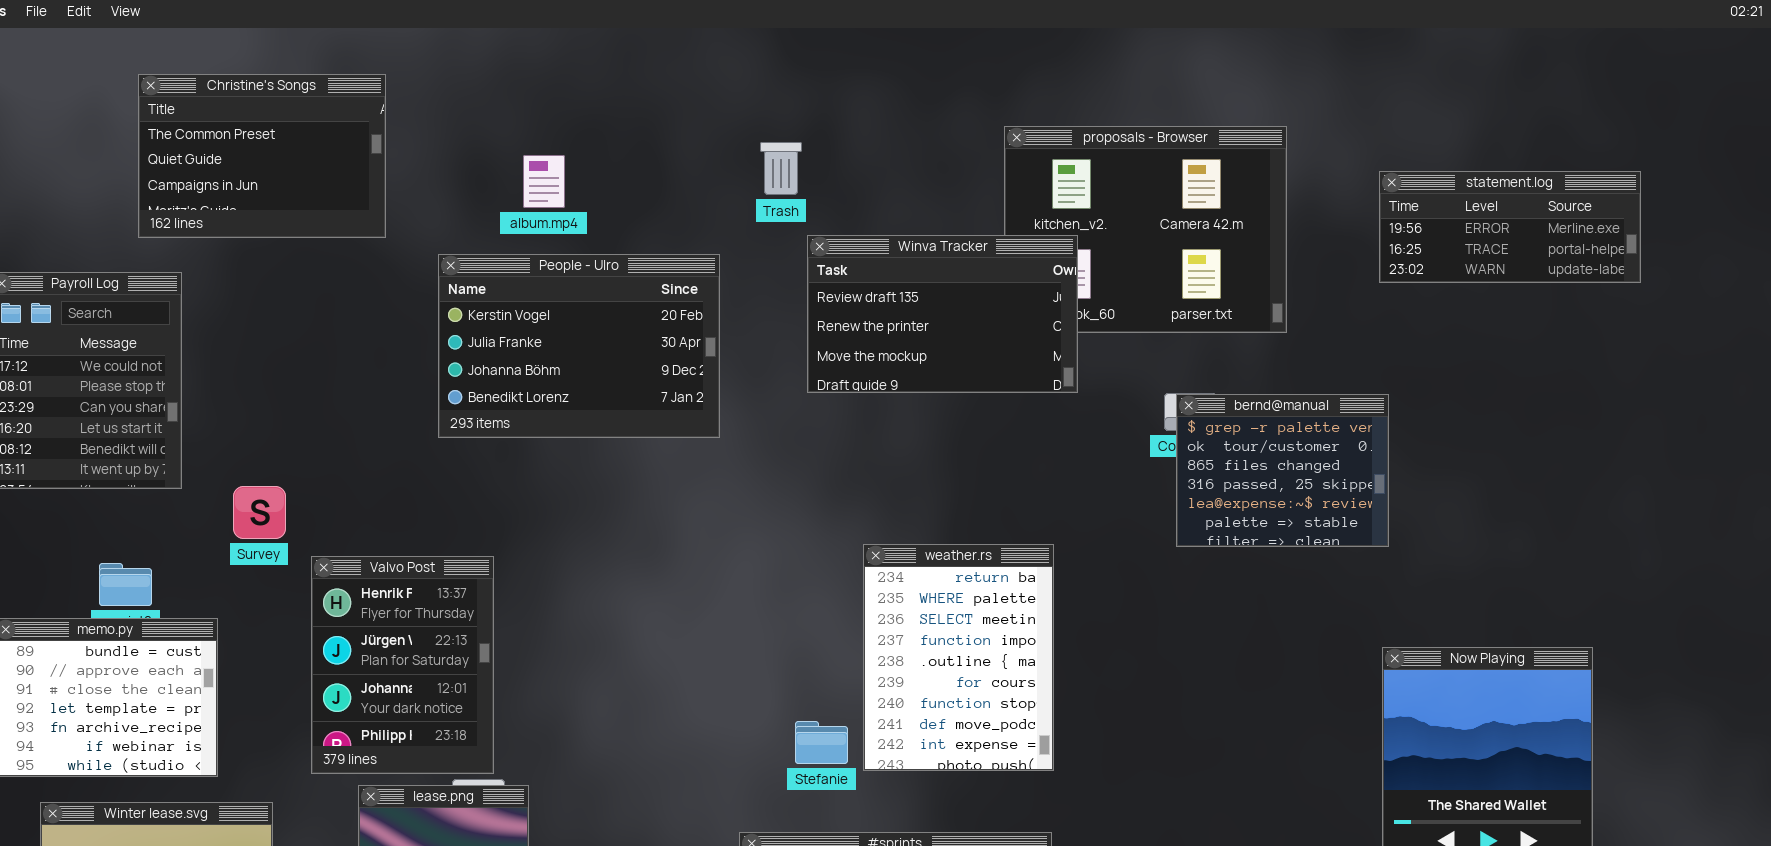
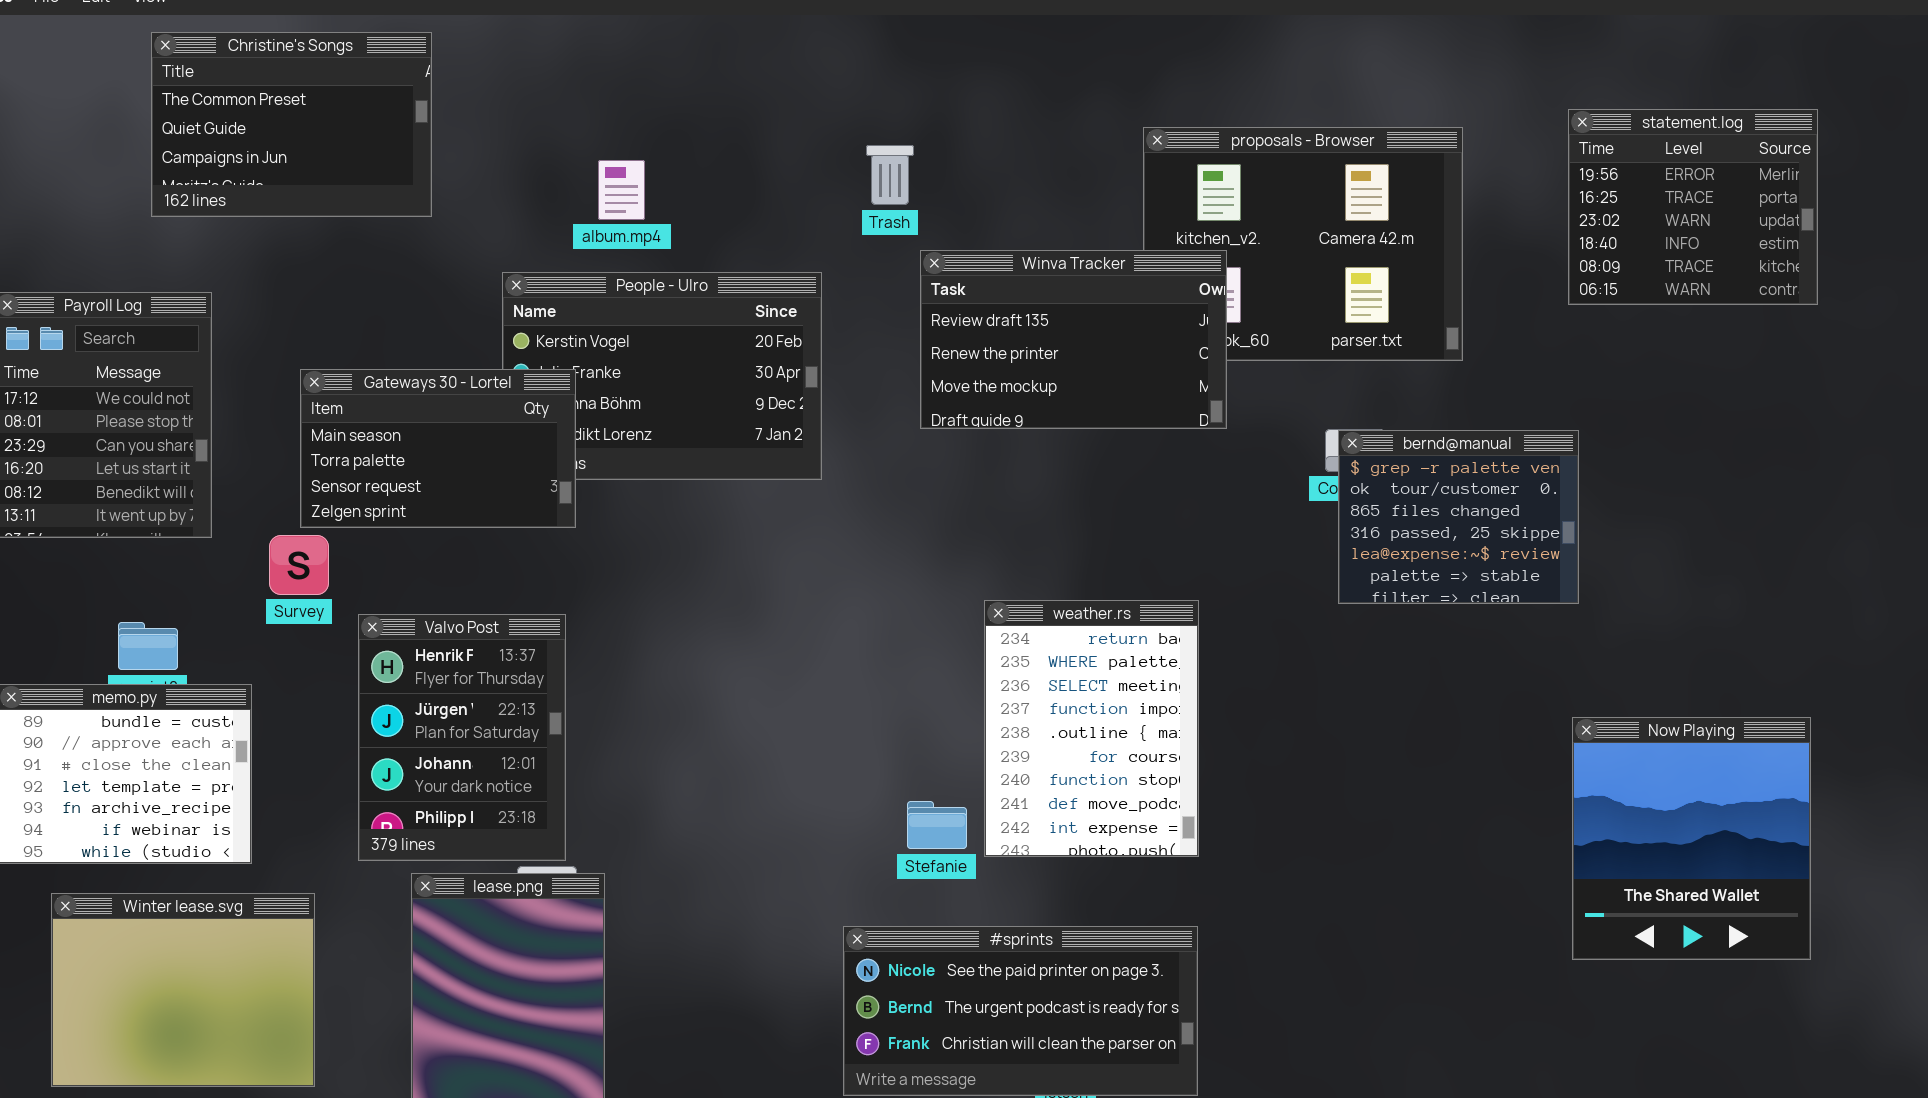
Christine's Songs: [138,74,386,238] -> [151,32,432,217], moved
statement.log: [1379,171,1641,283] -> [1568,109,1818,305], resized
Gateways 30 - Lortel: none -> [300,369,576,528], opened

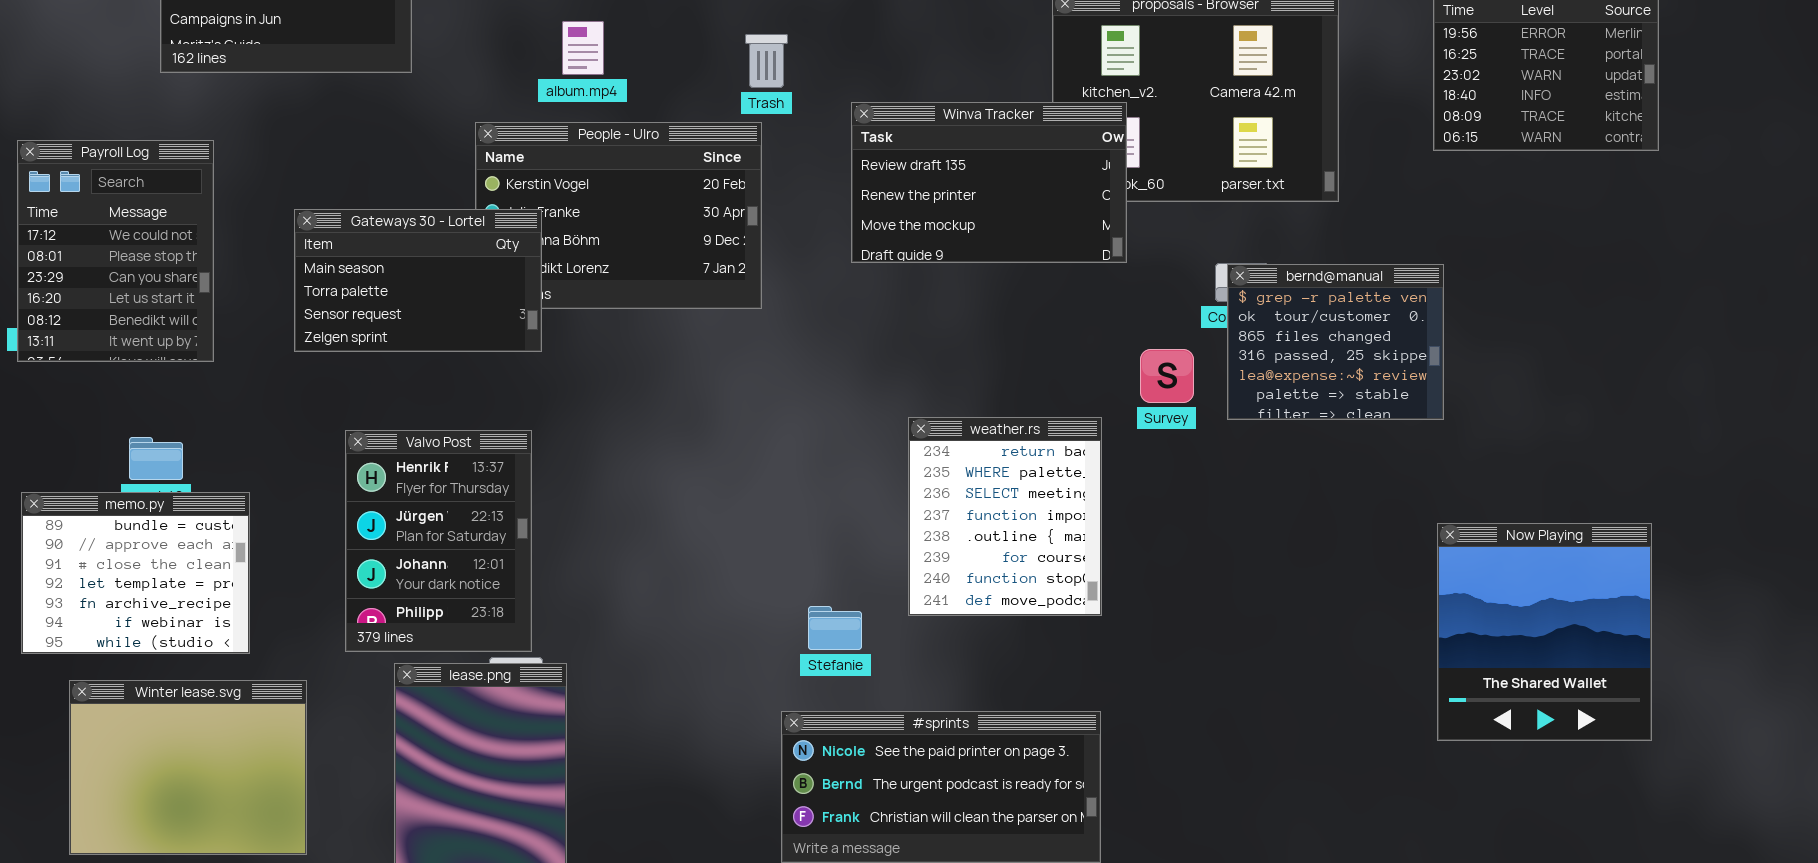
Trash: [866,145,914,205] -> [745,34,788,88], moved
Survey: [269,535,329,595] -> [1140,349,1194,403], moved
weather.rs: [984,600,1199,857] -> [908,417,1102,616], resized
Stefanie: [907,801,967,849] -> [808,606,862,650], moved

